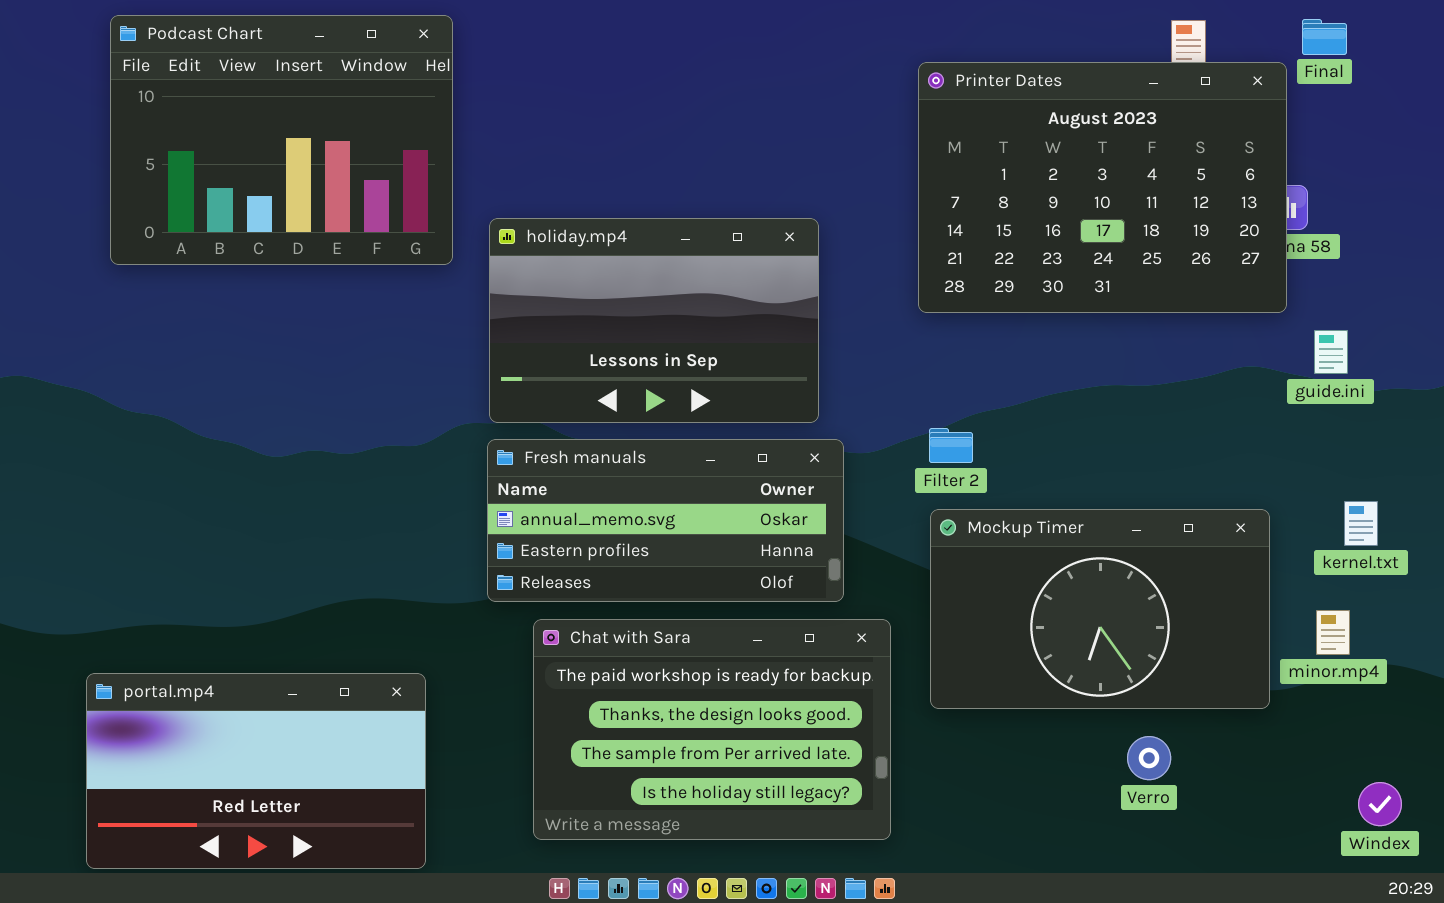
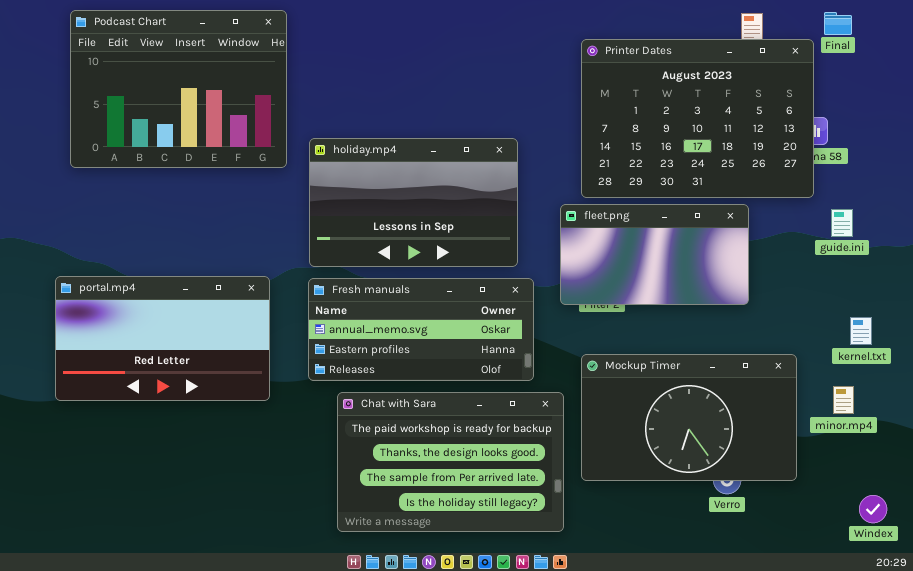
fleet.png: none -> [560,204,749,305], opened
Mockup Timer: [930,509,1270,709] -> [581,354,797,481], moved
portal.mp4: [86,673,426,869] -> [55,276,270,401], moved

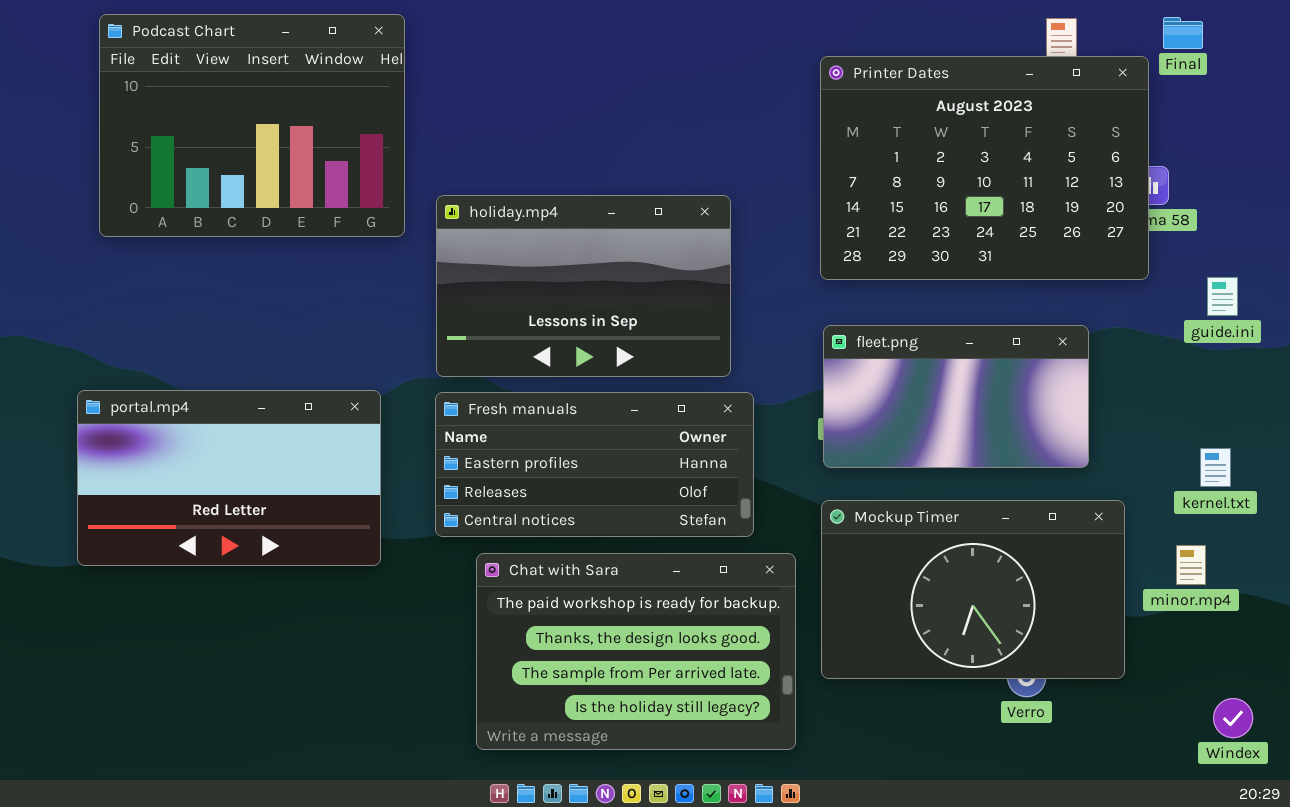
fleet.png: [560,204,749,305] -> [823,325,1089,468], moved
guide.ini: [831,209,853,237] -> [1207,277,1238,316], moved
Fresh manuals: [308,278,534,381] -> [435,392,754,537], scrolled down 1 row

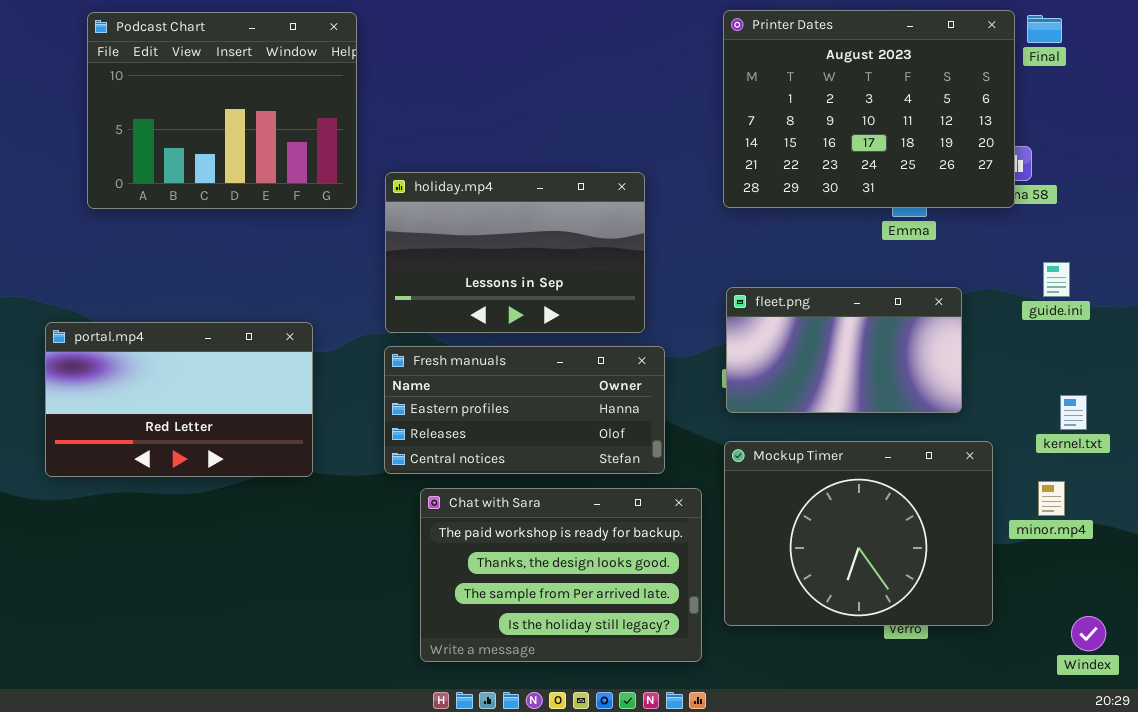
Printer Dates: [820,56,1149,280] -> [723,10,1015,208], moved
guide.ini: [1207,277,1238,316] -> [1043,262,1070,297], moved
portal.mp4: [77,390,381,566] -> [45,322,313,477], moved
Mockup Timer: [821,500,1125,679] -> [724,441,993,626], resized

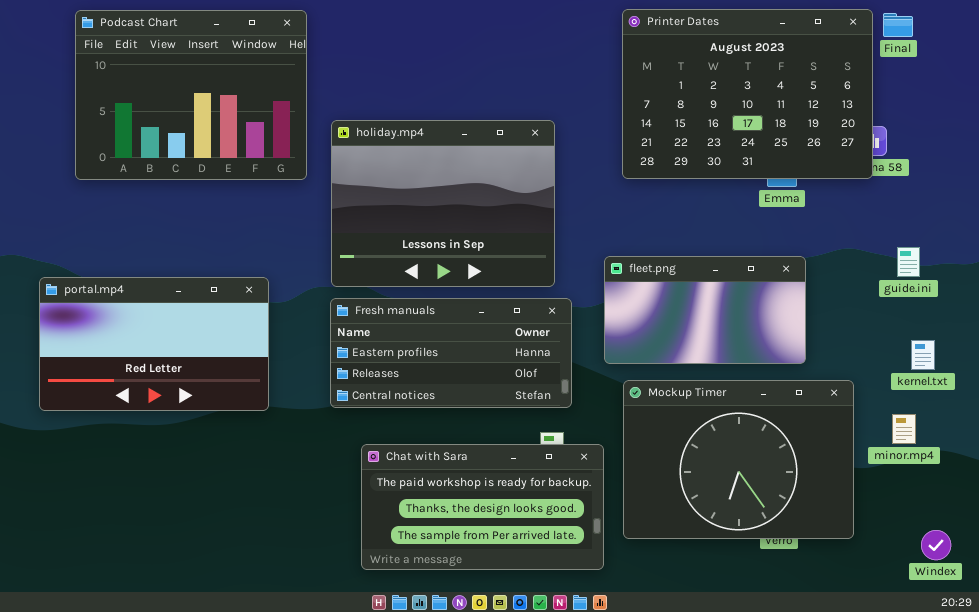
holiday.mp4: [385,172,645,333] -> [331,120,555,287], resized
guide.ini: [1043,262,1070,297] -> [897,247,920,277], moved
fleet.png: [726,287,962,413] -> [604,256,806,364], moved
Chat with Sara: [420,488,702,662] -> [361,444,604,570], resized

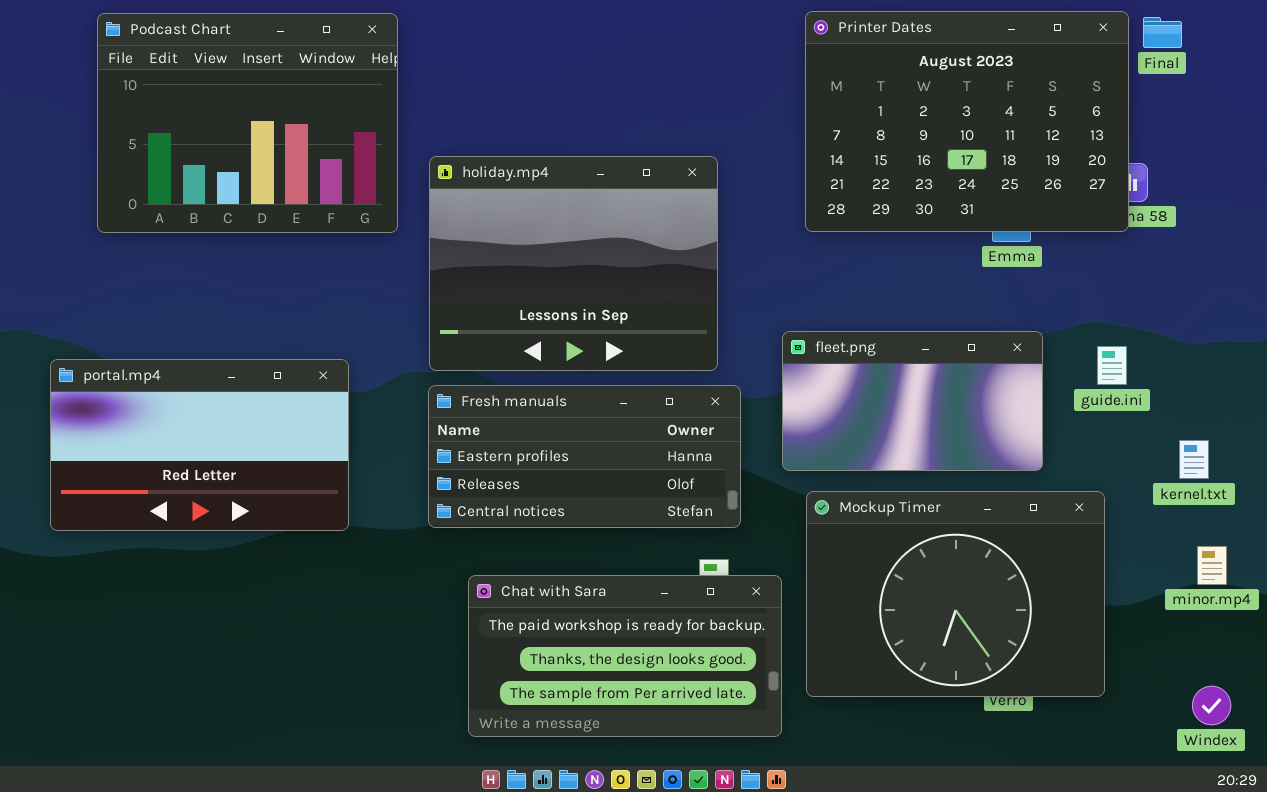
guide.ini: [897,247,920,277] -> [1097,346,1127,385], moved
minor.mp4: [892,414,916,444] -> [1197,546,1227,585], moved

